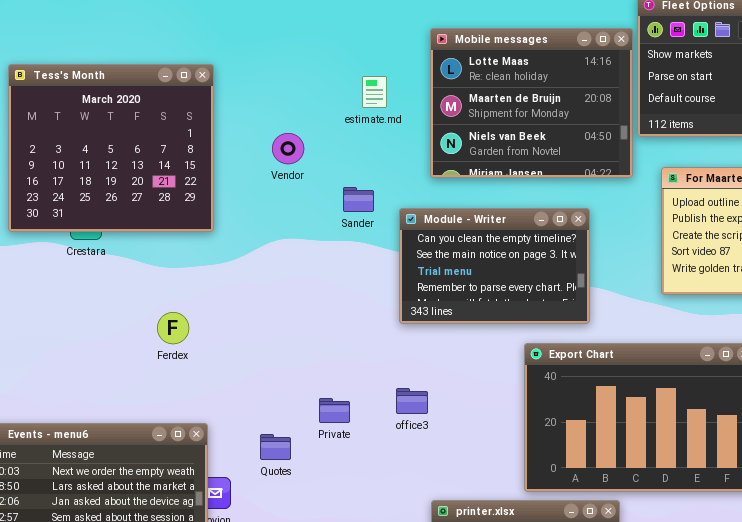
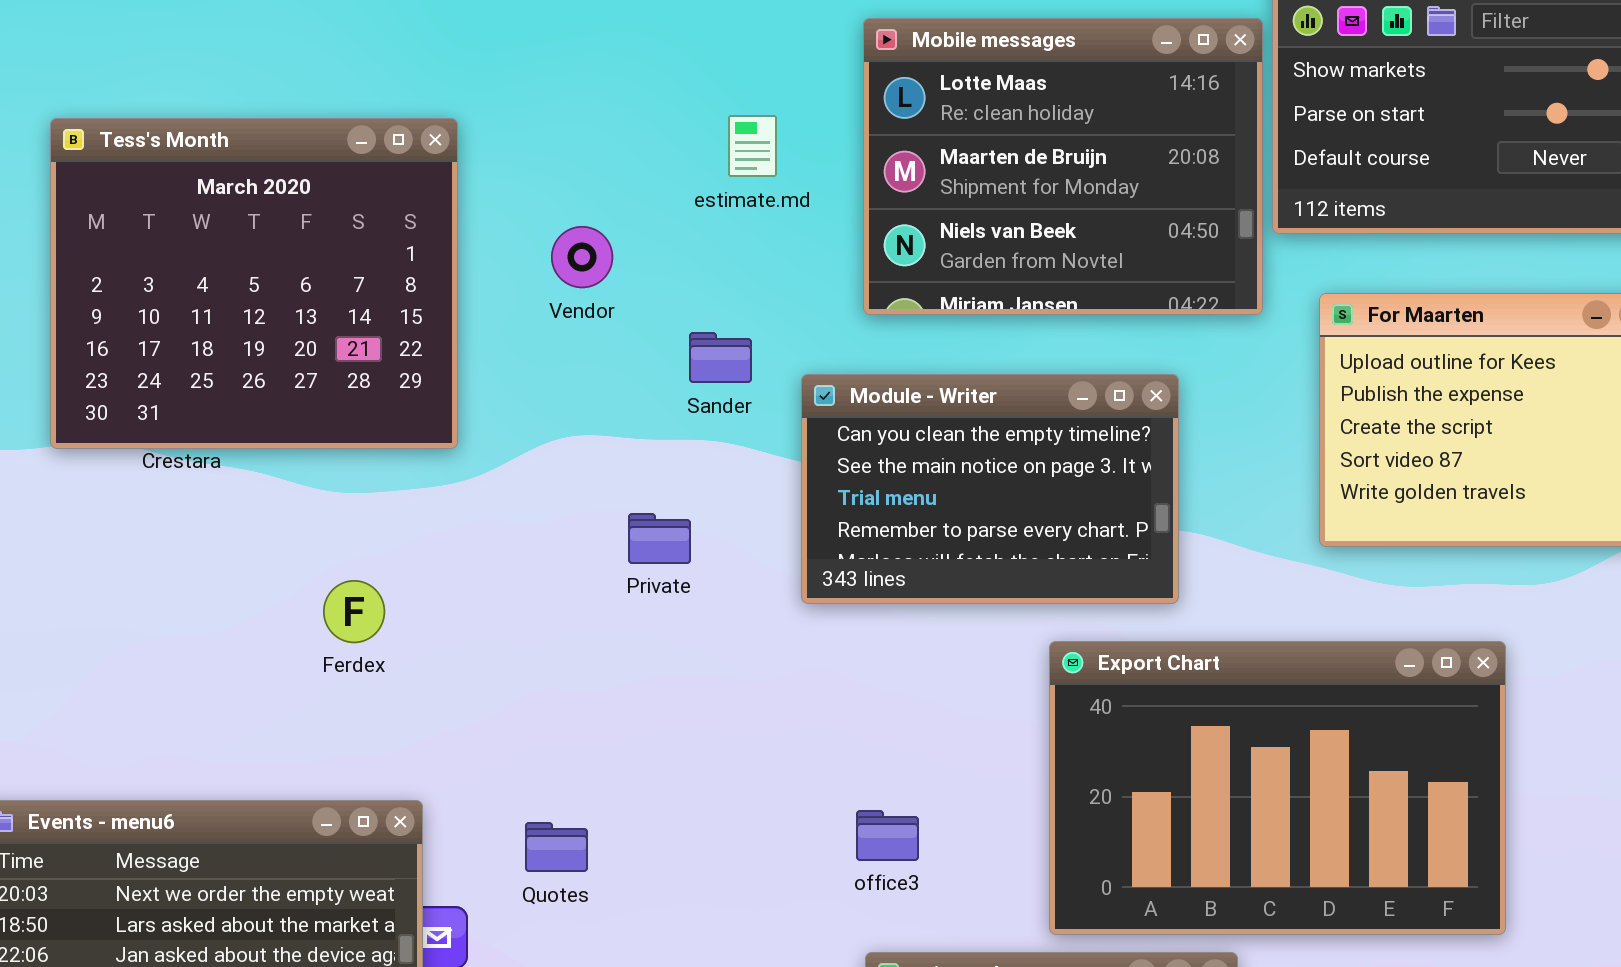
Tess's Month: [8,64,214,232] -> [50,118,458,449], moved
office3: [396,388,428,414] -> [856,810,919,861], moved
Private: [319,398,350,423] -> [628,513,691,564], moved

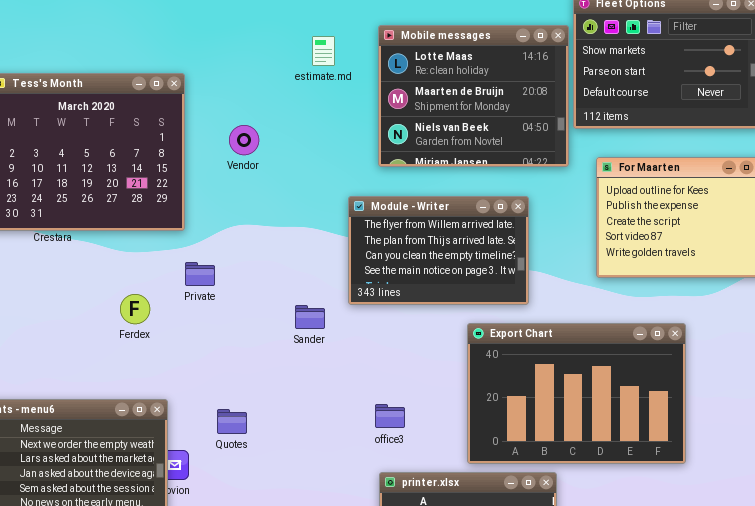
estimate.md: [728,115,777,177] -> [312,36,335,66], moved
Sander: [689,332,752,383] -> [295,305,325,329], moved
Module - Writer: [801,374,1179,604] -> [348,196,529,305], scrolled up 2 rows
Private: [628,513,691,564] -> [185,262,215,286], moved

